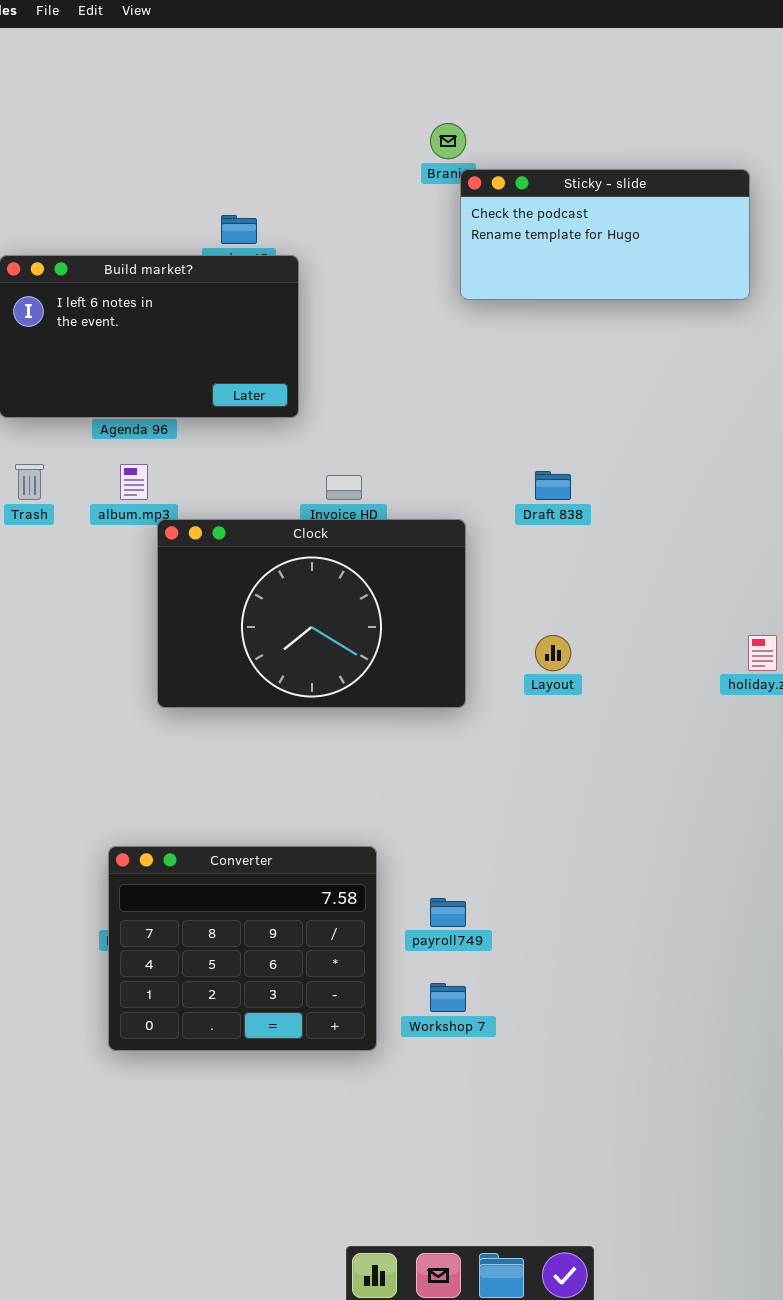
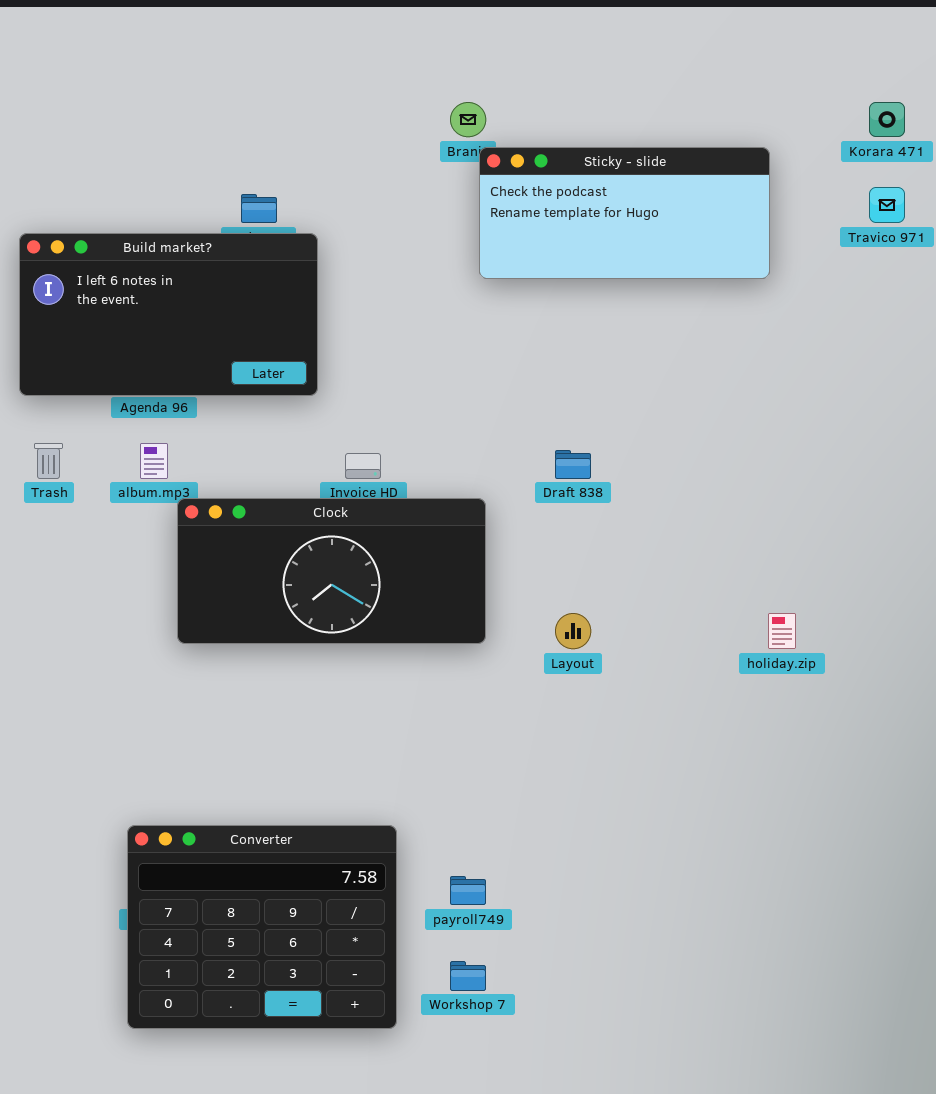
Clock: [157,519,466,708] -> [177,498,486,644], resized

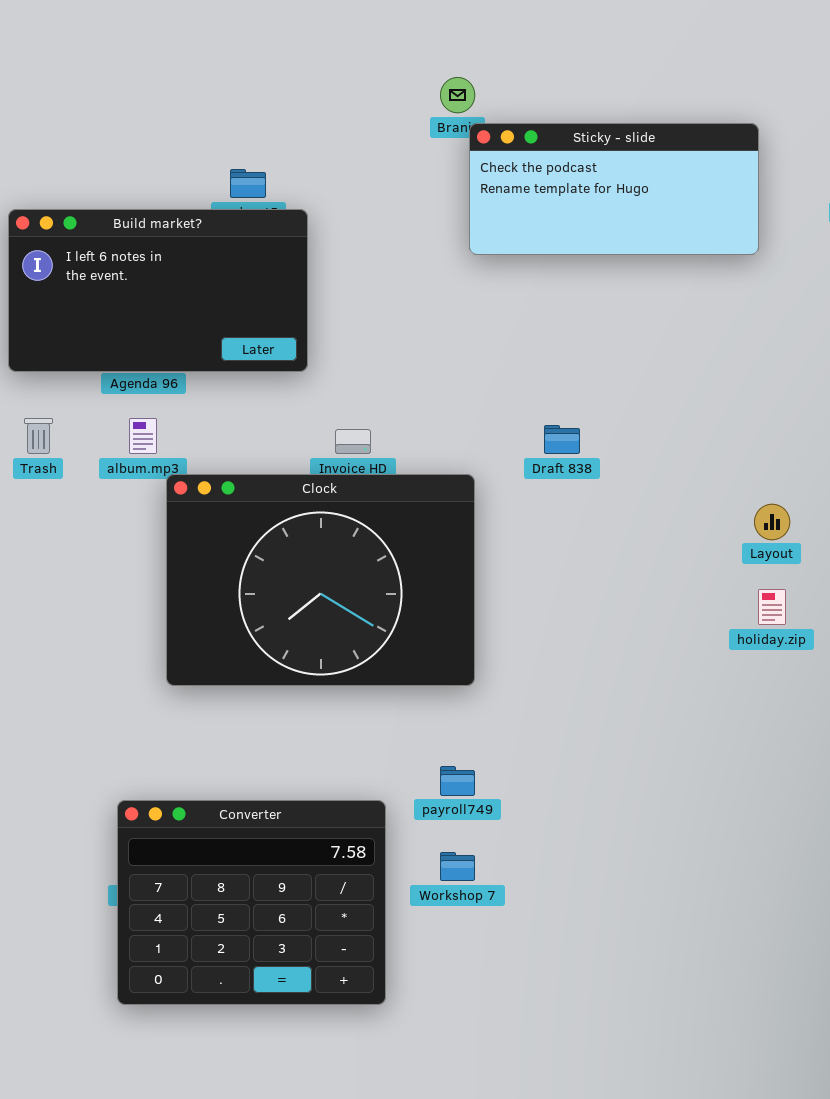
Clock: [177,498,486,644] -> [166,474,475,686], resized
Layout: [555,613,591,649] -> [754,504,790,540], moved
payroll749: [450,876,486,905] -> [440,766,475,796], moved
Workshop 7: [450,961,486,991] -> [440,852,475,881], moved

